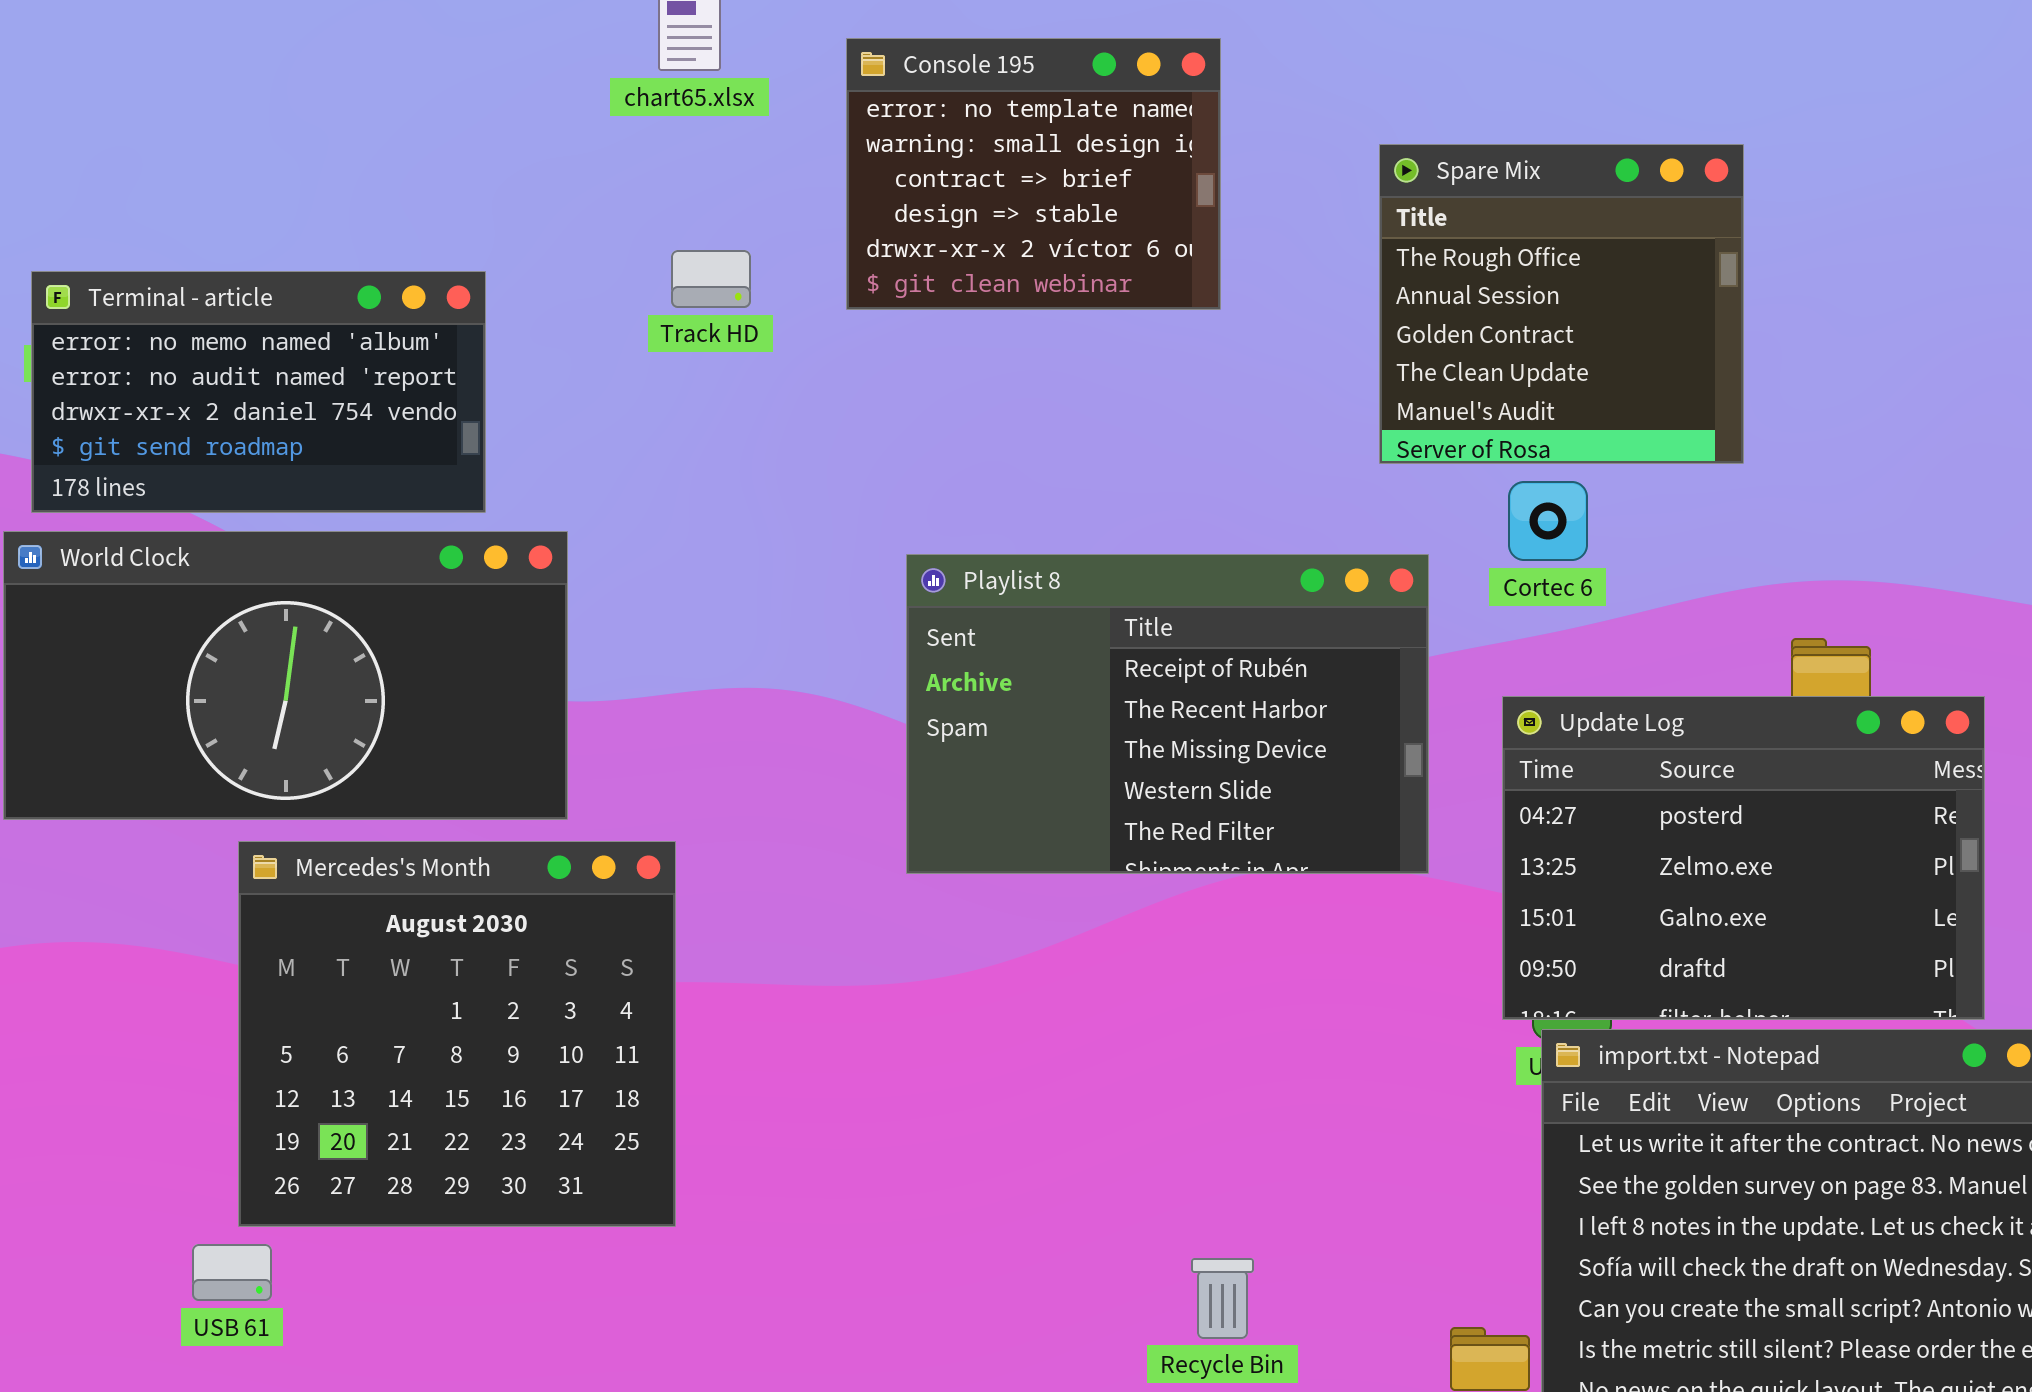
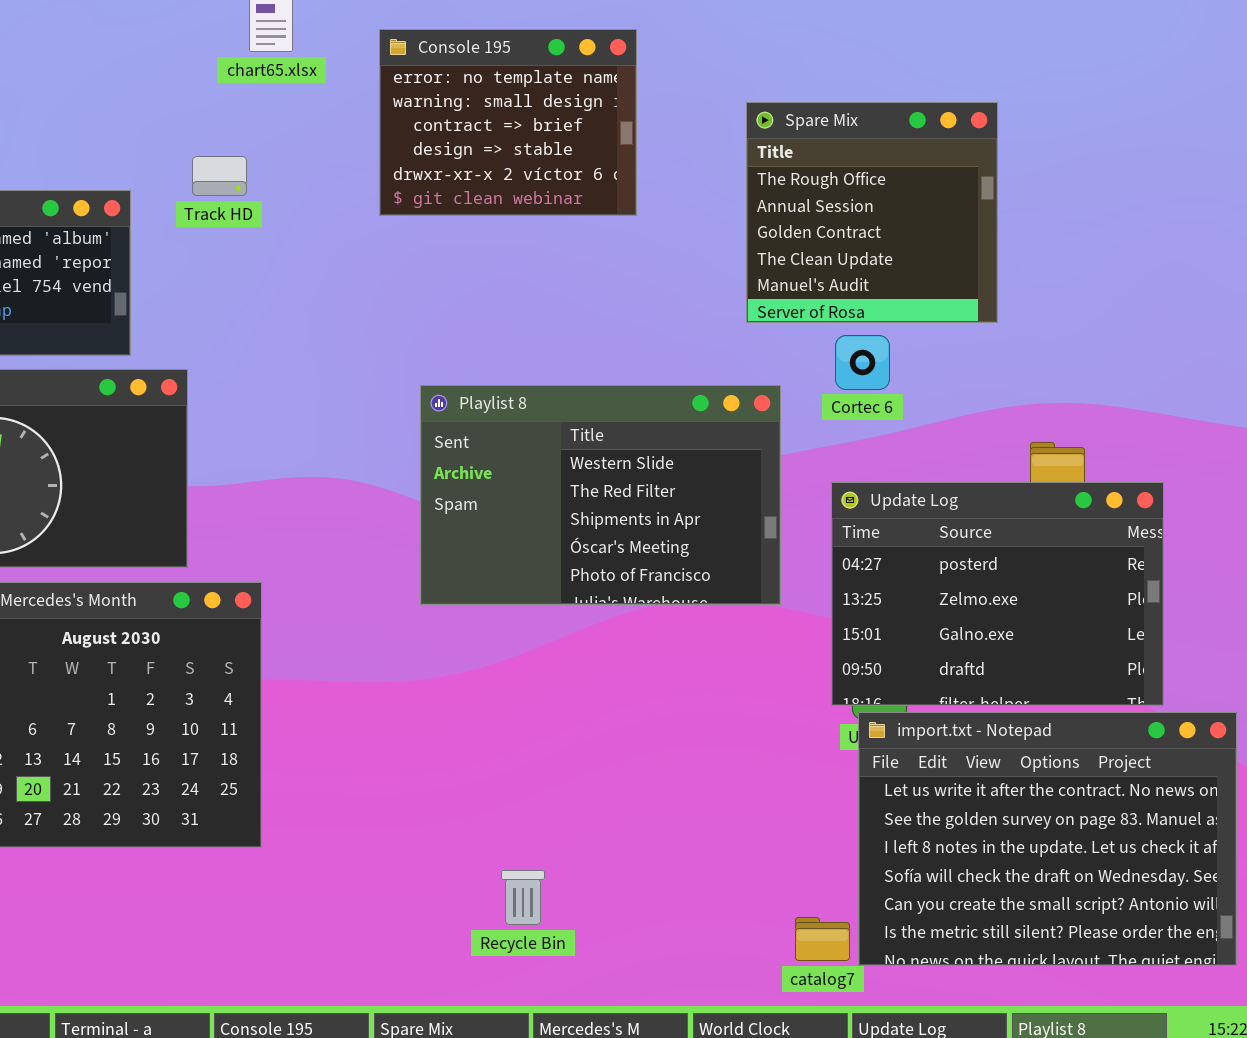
Track HD: [671,250,751,308] -> [192,156,247,196], moved
Playlist 8: [906,554,1429,874] -> [420,385,781,605], scrolled down 3 rows
Recycle Bin: [1191,1258,1254,1339] -> [501,870,545,925], moved

